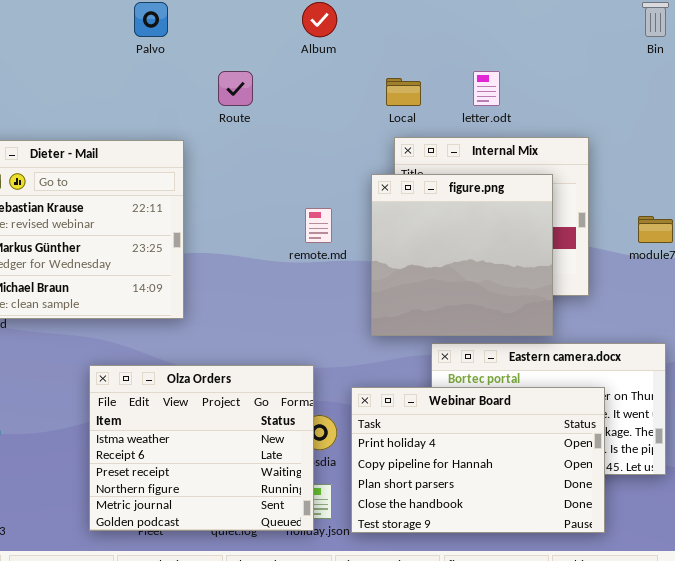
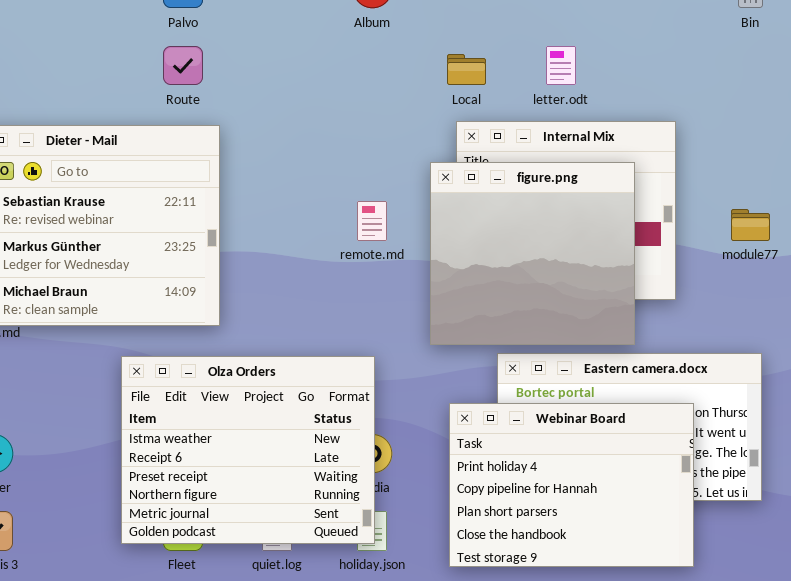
Route: [218,71,253,106] -> [163,46,203,85], moved
Olza Orders: [89,365,314,531] -> [121,356,375,544], moved
Webinar Board: [351,387,605,533] -> [449,403,694,567], resized

